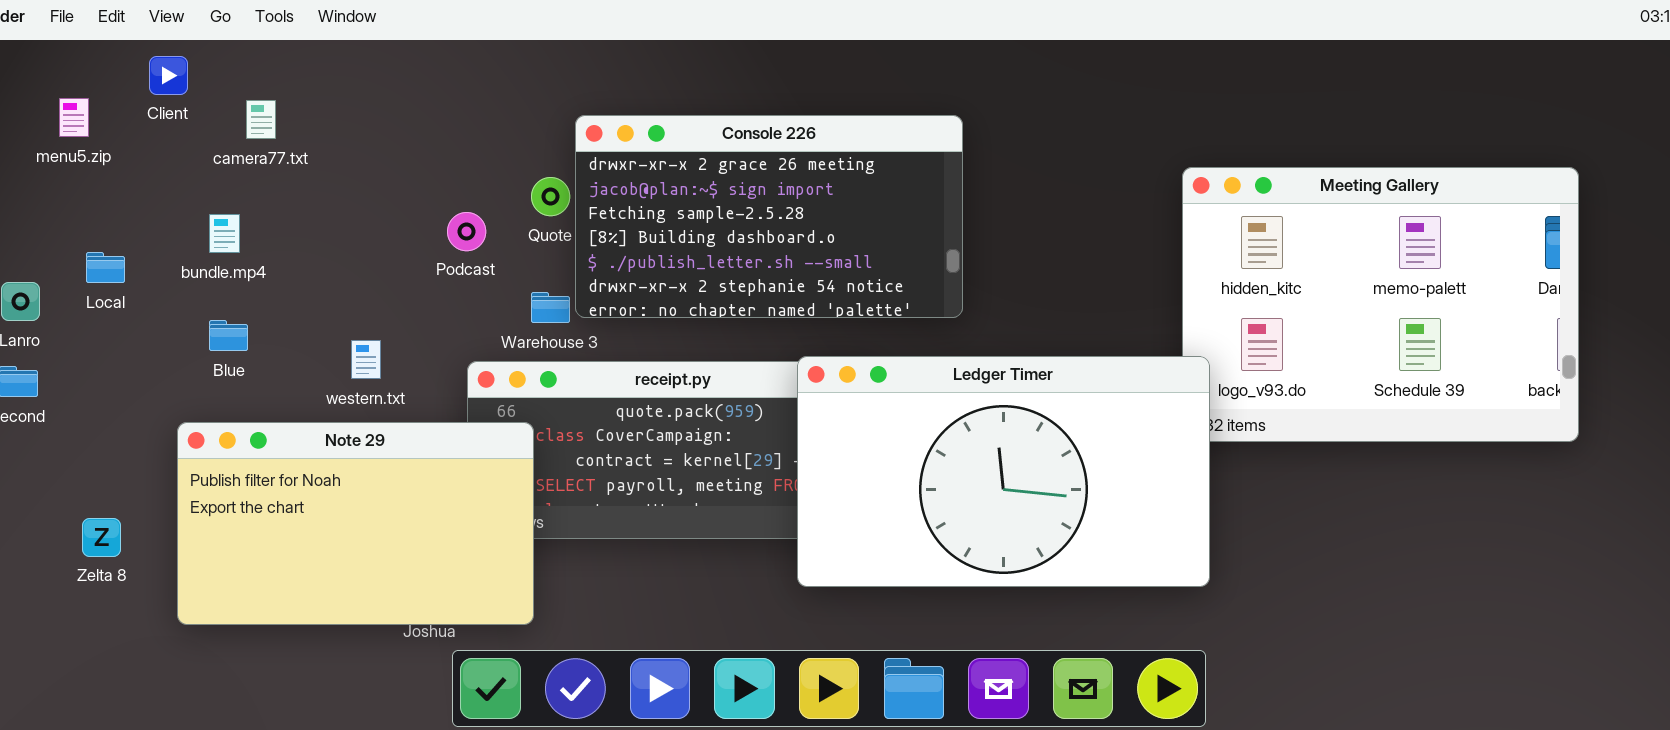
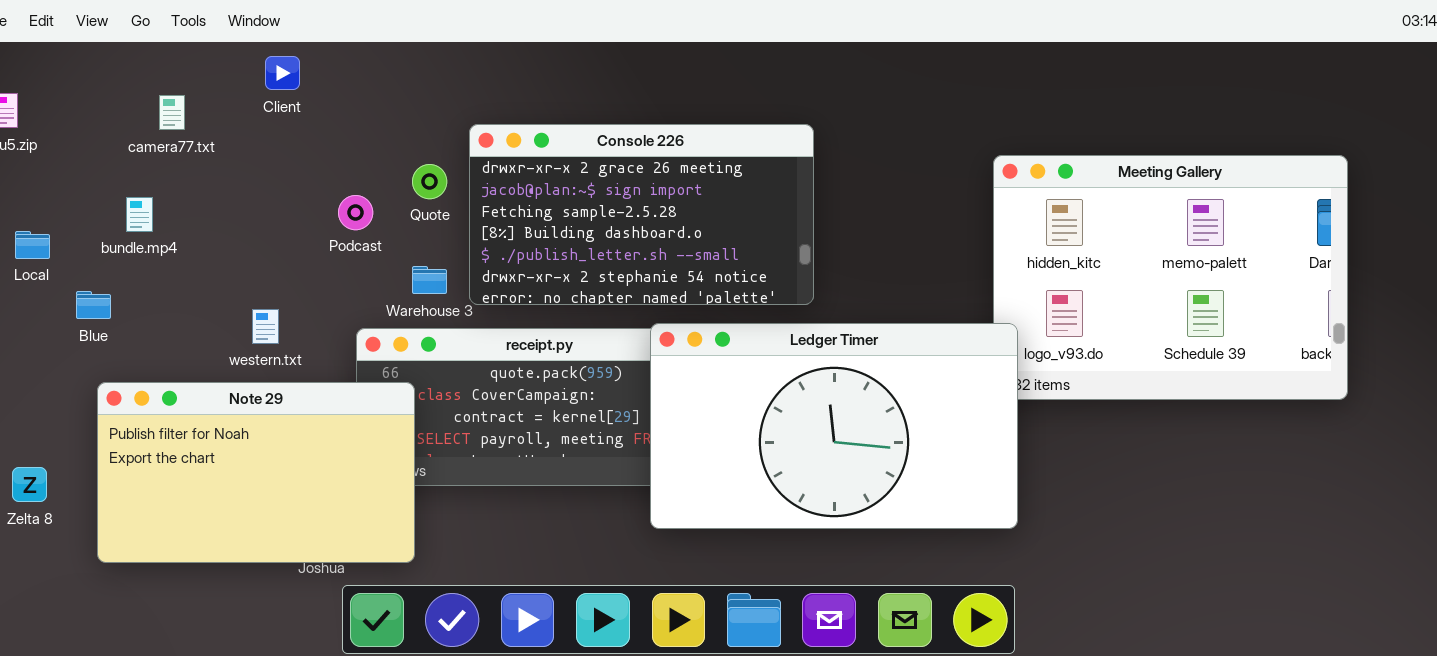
Client: [149,56,188,95] -> [265,56,300,90], moved
Console 226: [575,115,963,318] -> [469,124,814,305], moved
Blue: [209,320,248,351] -> [76,291,111,319], moved

